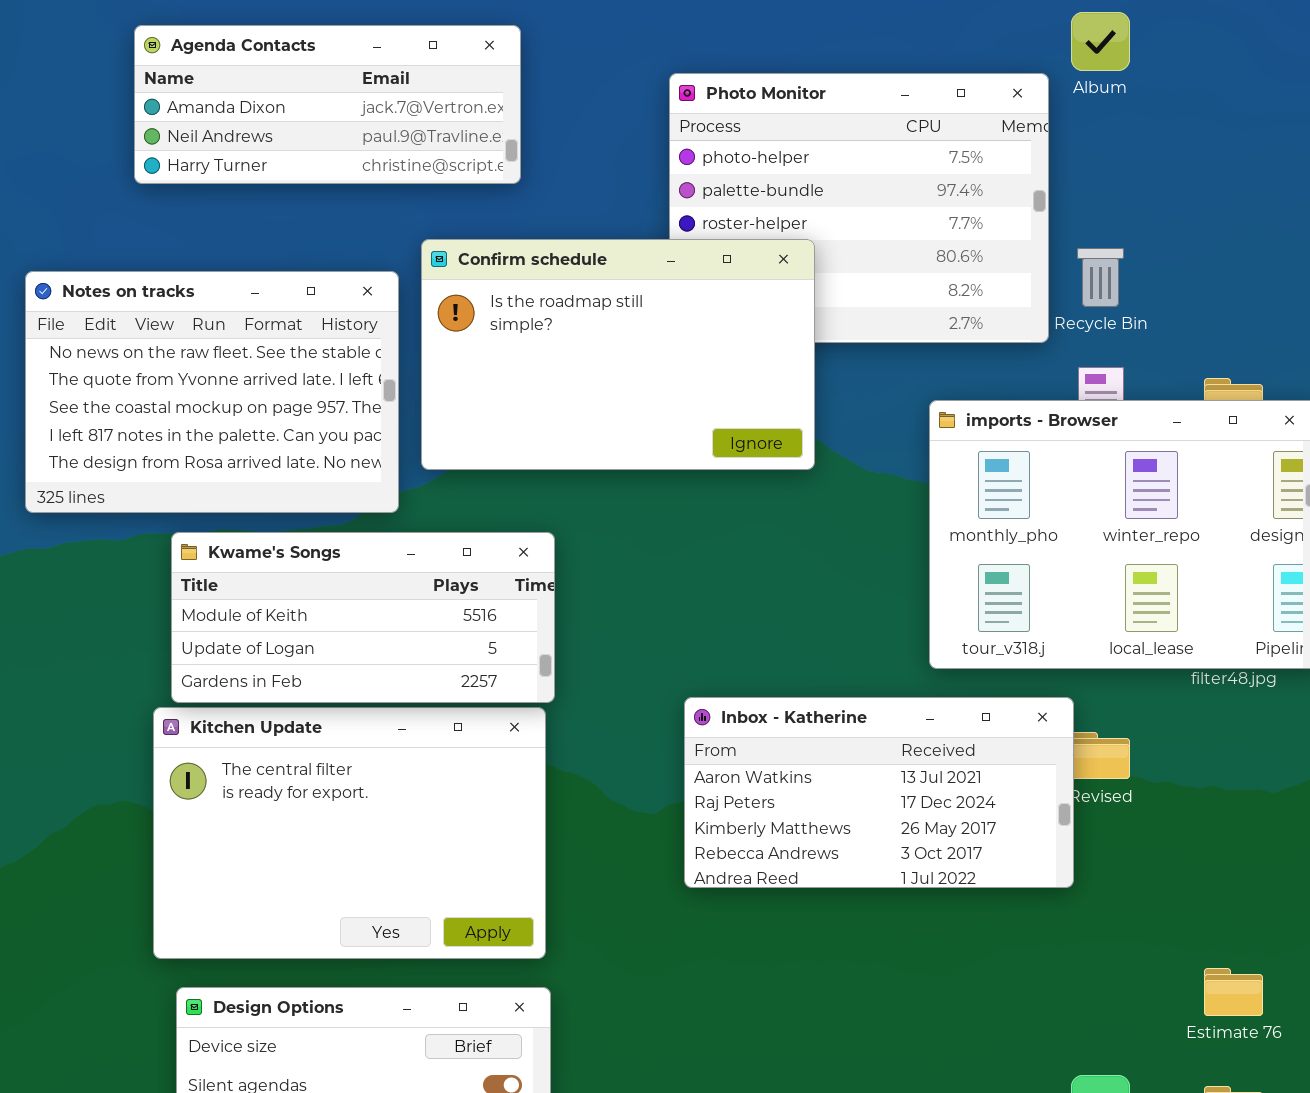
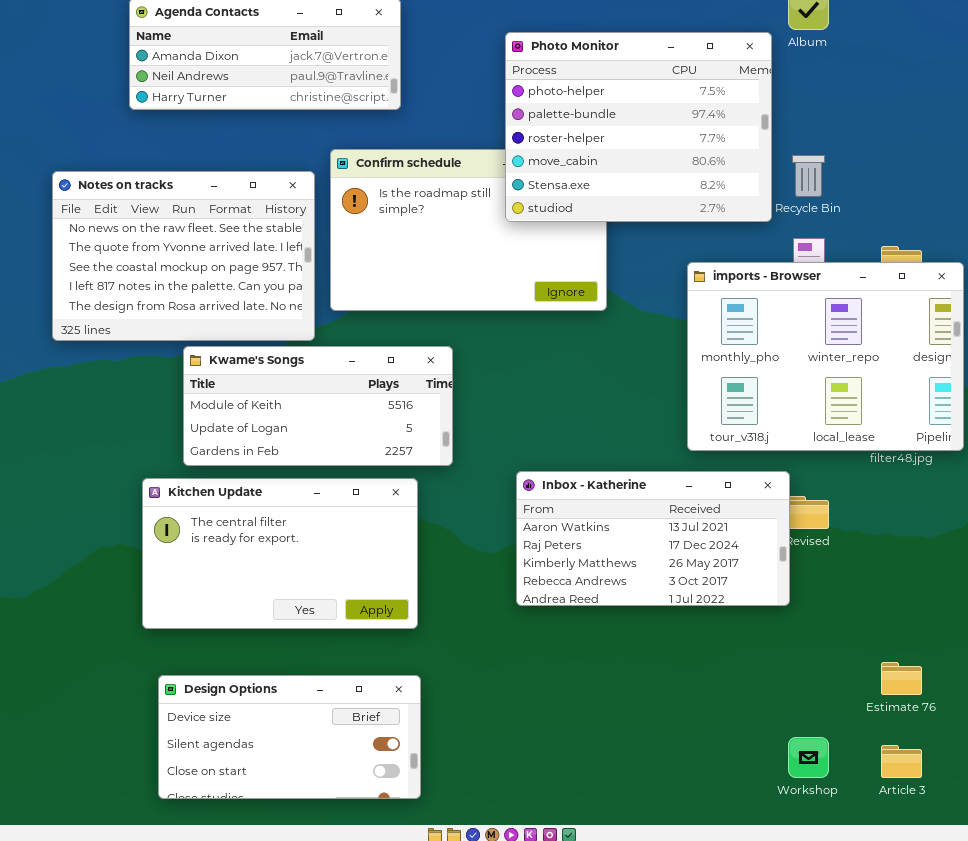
Photo Monitor: [669,73,1049,343] -> [505,32,772,222], raised
Kwame's Songs: [171,532,555,703] -> [183,346,453,466], moved
Kitchen Update: [153,707,546,959] -> [142,478,418,629], resized

